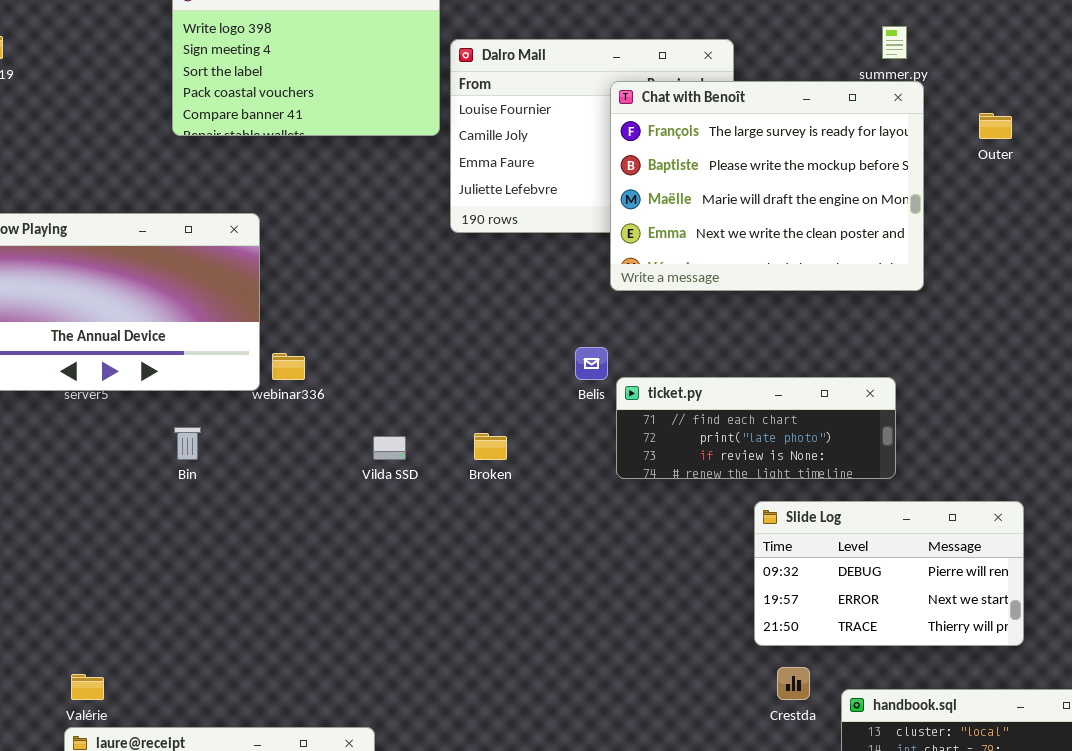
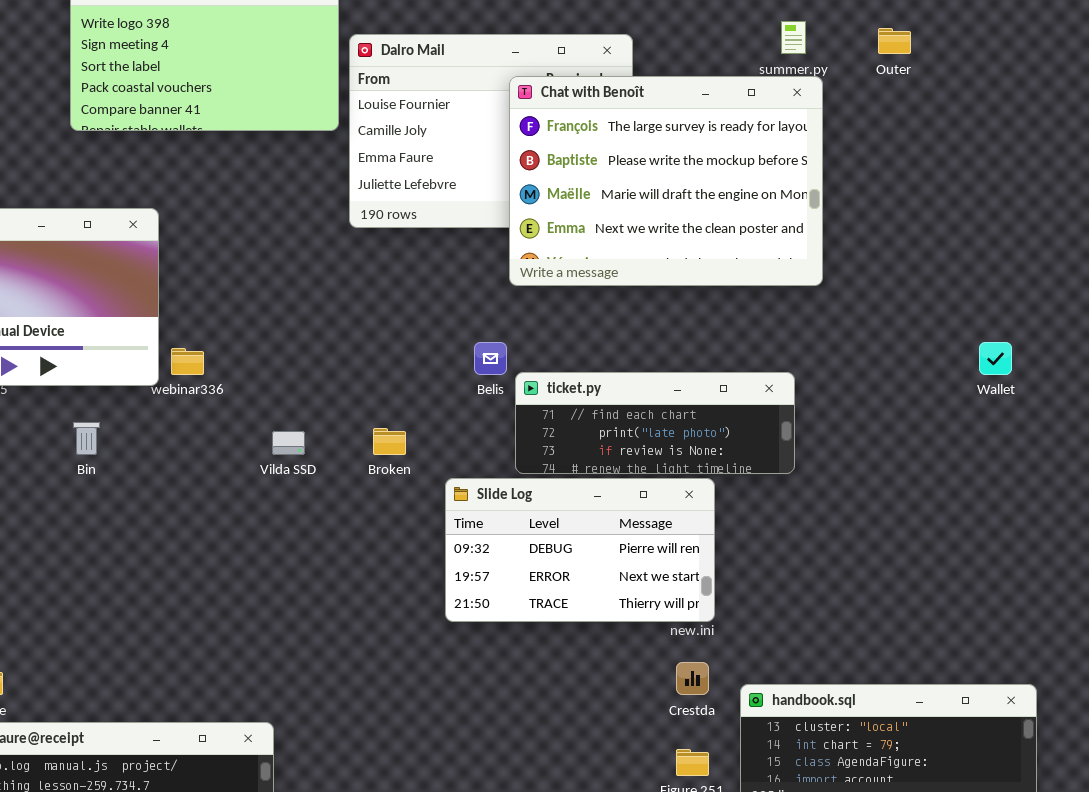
Outer: [979,113,1012,139] -> [878,28,911,54], moved
Slide Log: [754,501,1024,646] -> [445,478,715,622], moved

